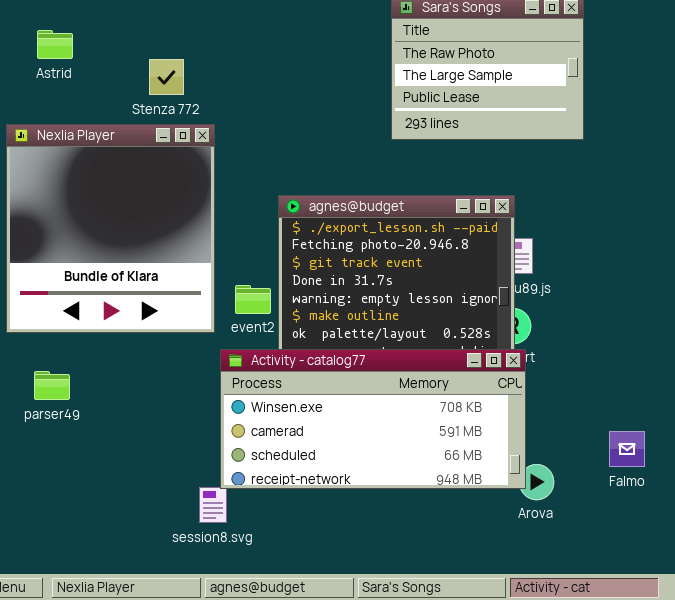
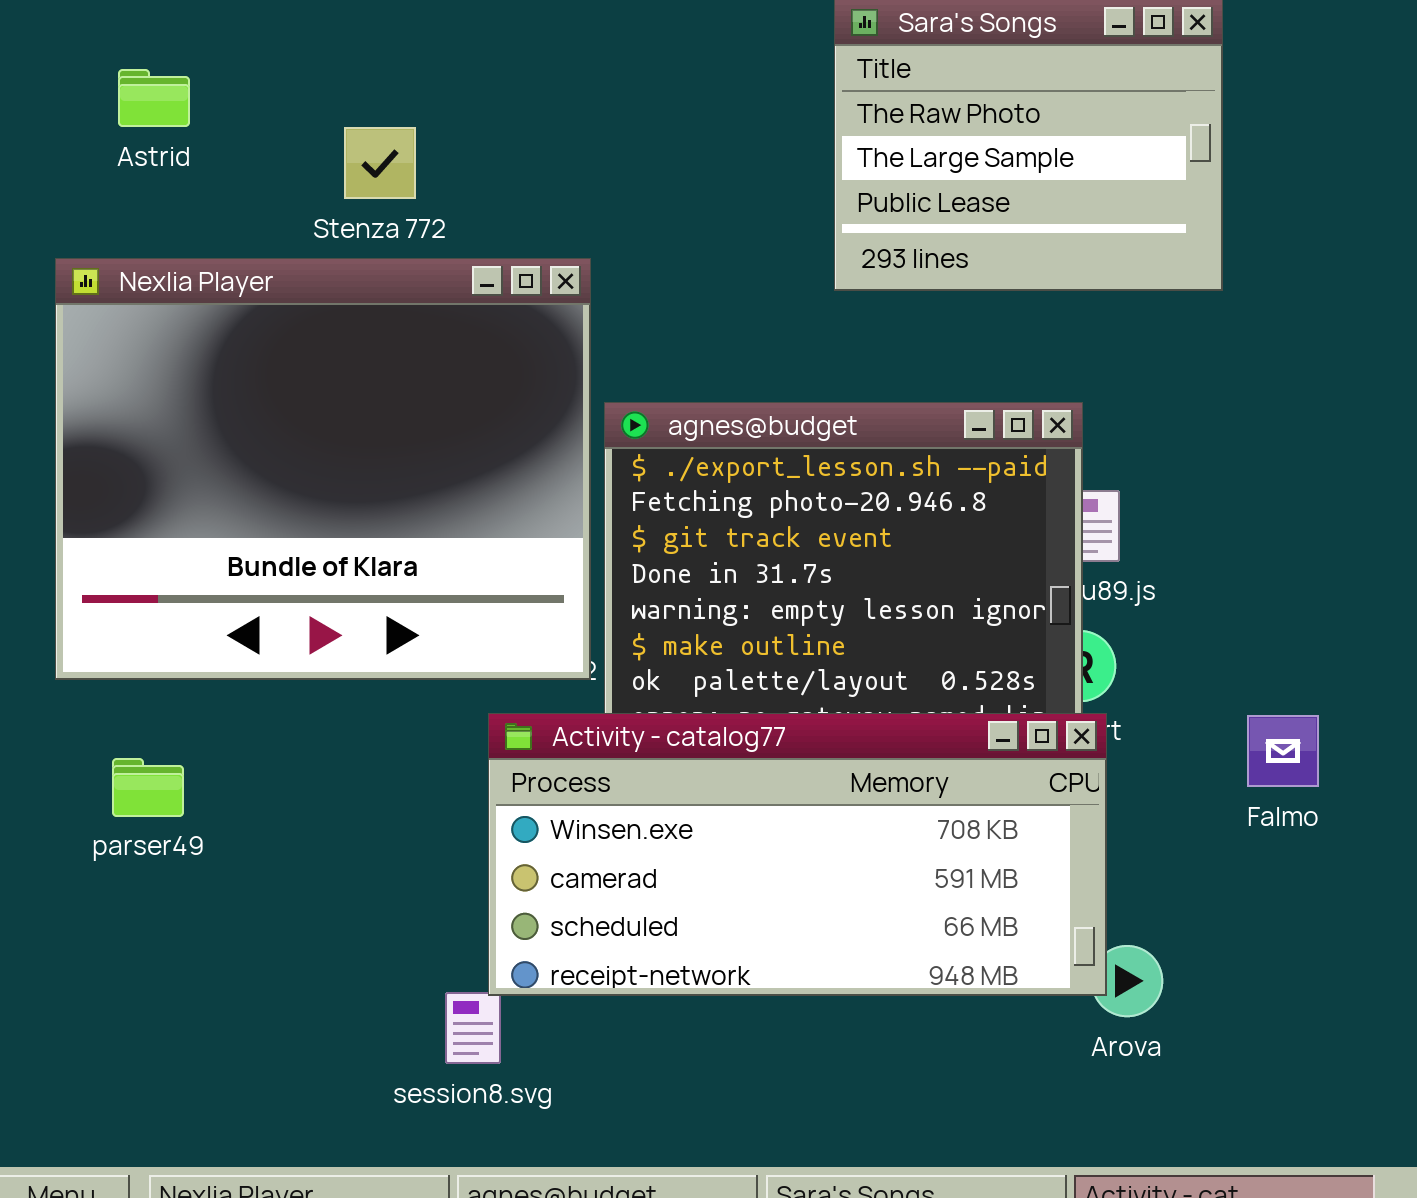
Nexlia Player: [6,124,215,333] -> [55,258,591,680], resized
Falmo: [609,431,645,467] -> [1247,715,1319,787], moved

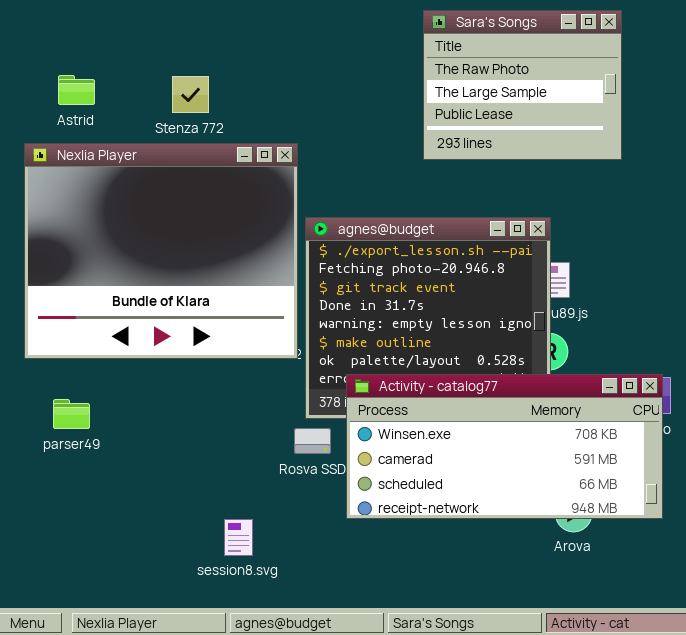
Astrid: [118,69,190,127] -> [58,75,95,105], moved
Activity - catalog77: [488,713,1107,996] -> [346,374,663,519], moved

